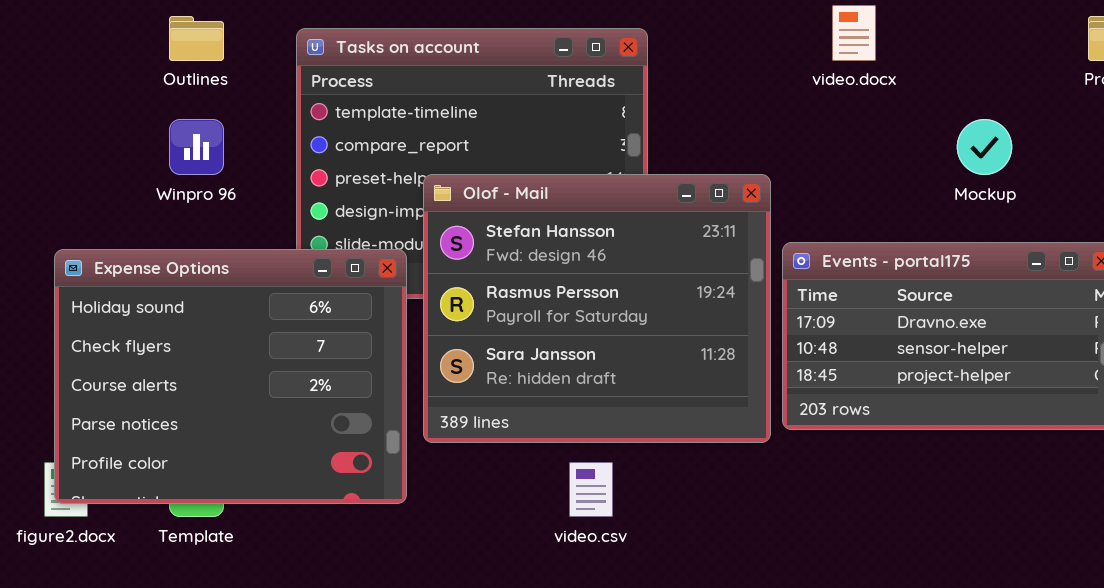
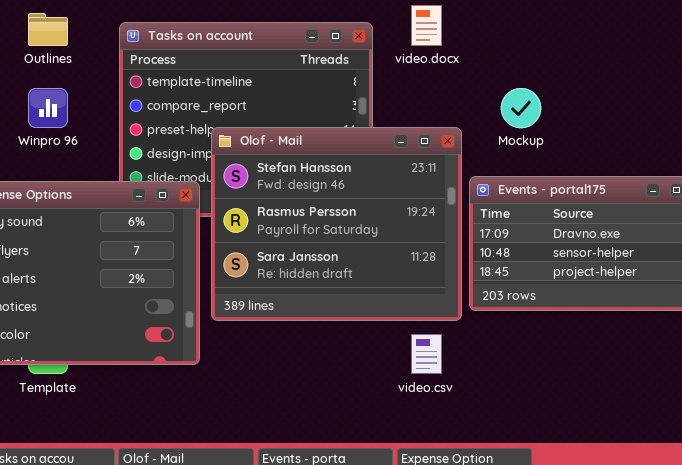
video.docx: [832,5,876,61] -> [411,5,442,46], moved
Mockup: [957,119,1012,175] -> [501,88,541,128], moved
video.csv: [569,462,613,517] -> [411,334,442,374], moved

